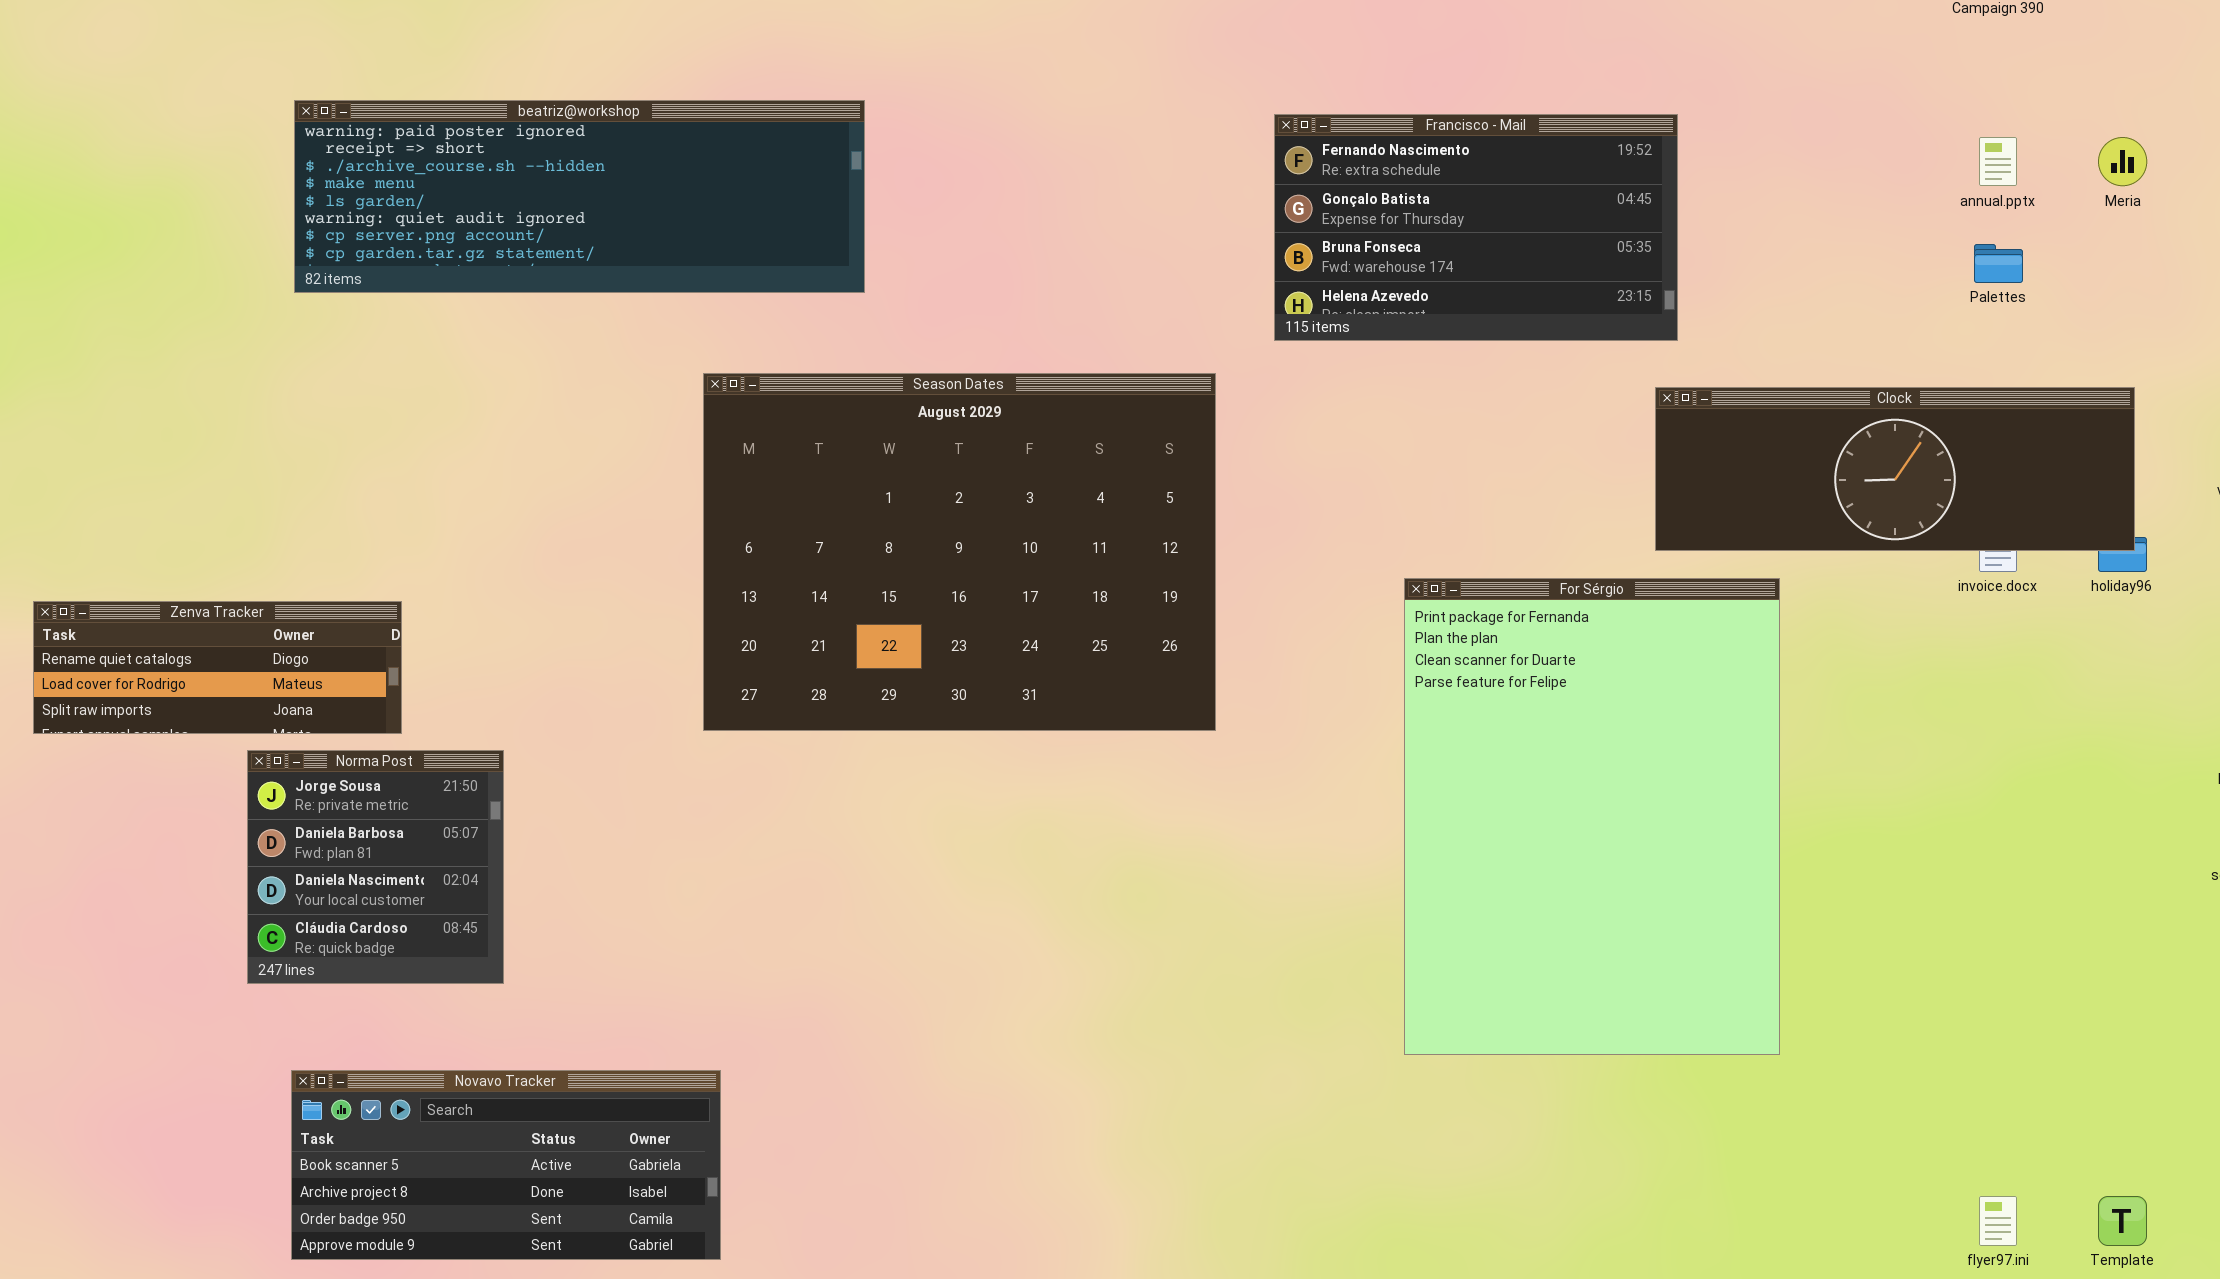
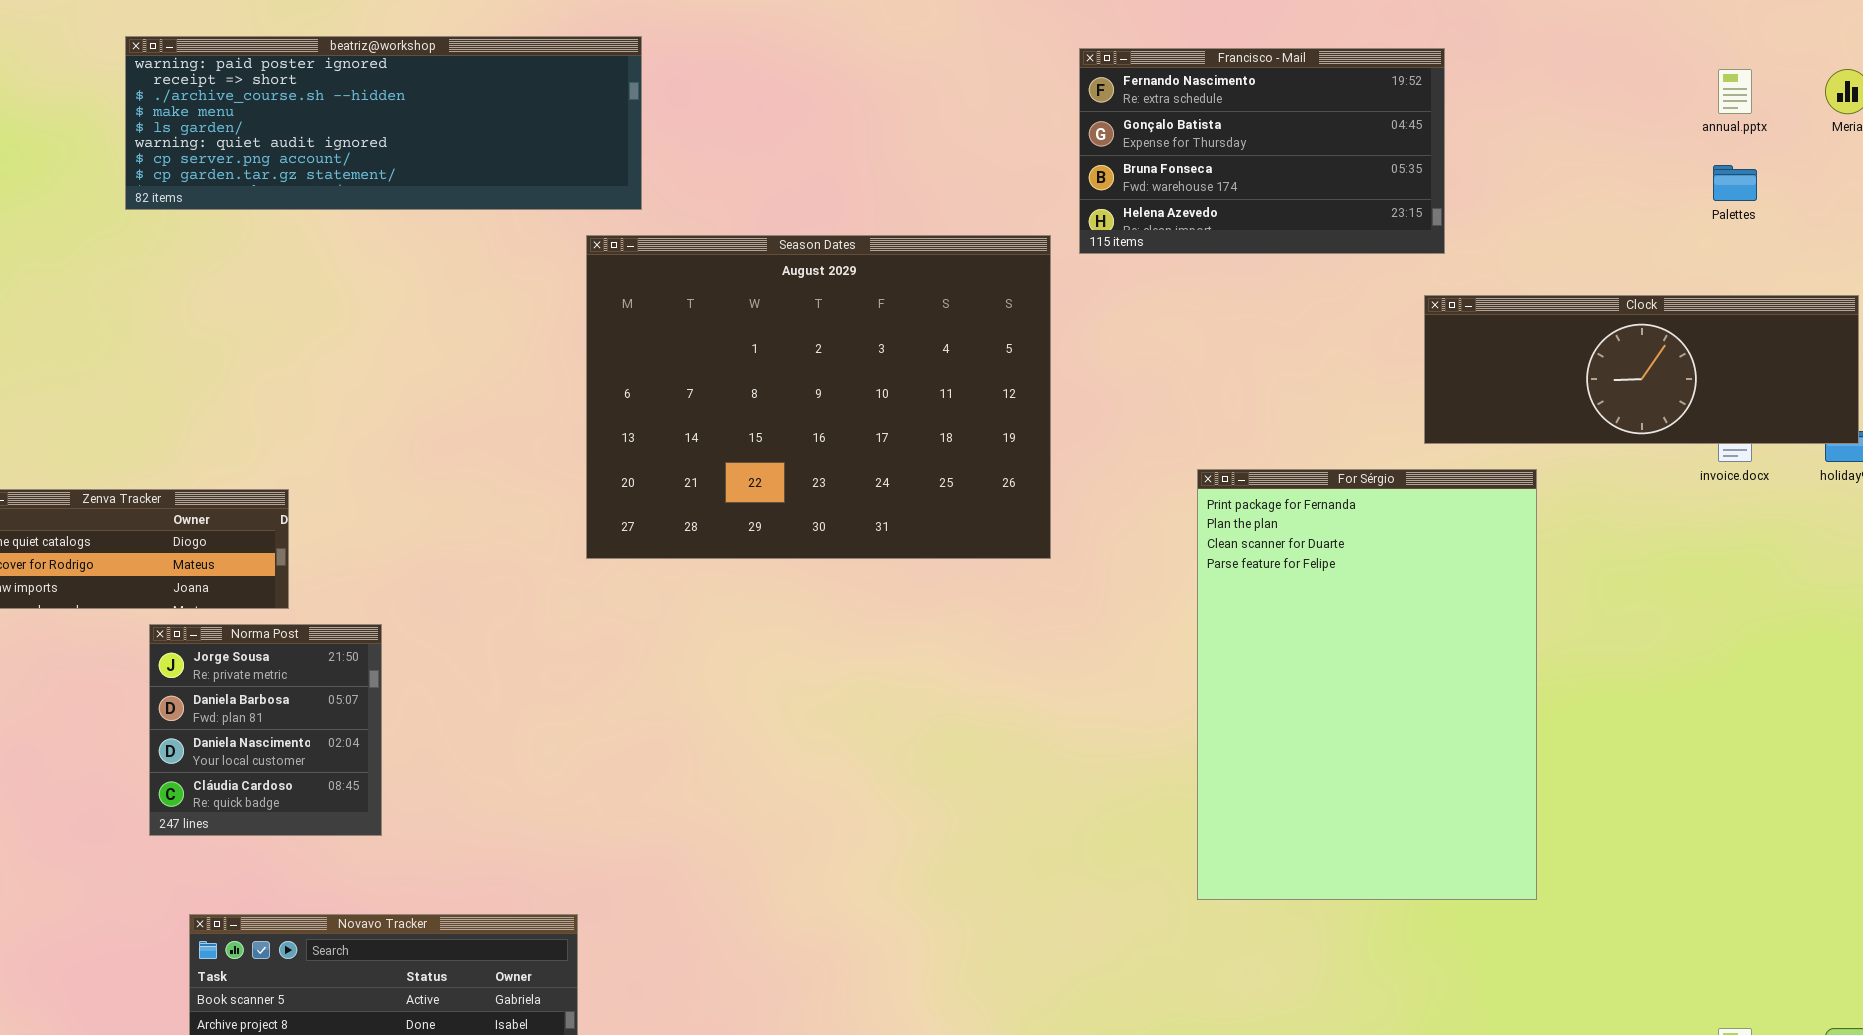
beatriz@workshop: [294,100,865,293] -> [125,36,642,210], moved
Season Dates: [703,373,1216,731] -> [586,235,1051,559], moved

